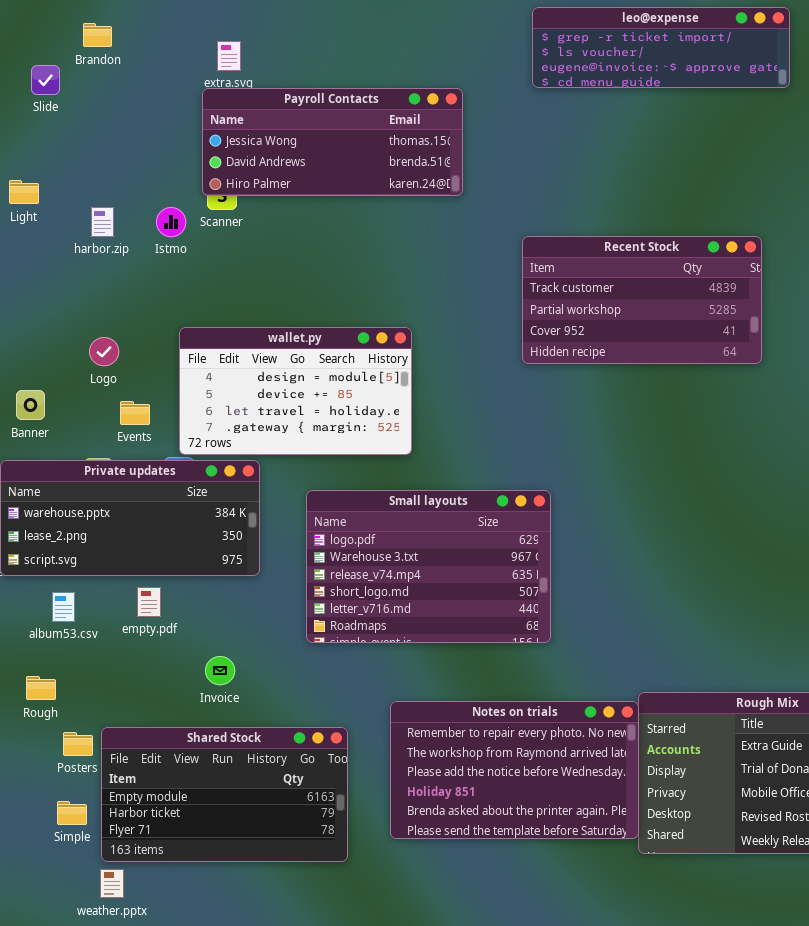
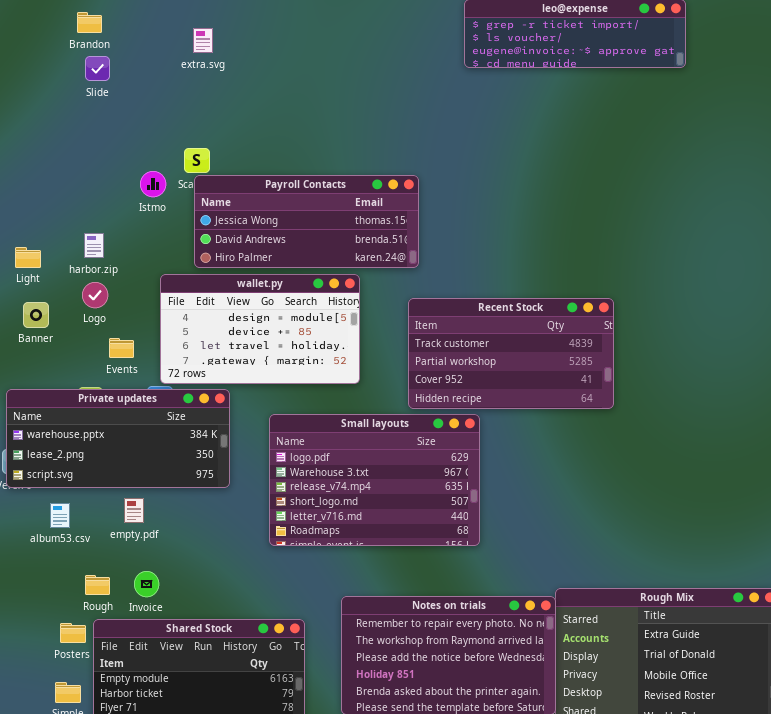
Slide: [31,65,60,95] -> [85,56,110,81], moved
Payroll Contacts: [202,88,463,196] -> [194,175,419,268], moved
Light: [9,180,39,204] -> [15,247,41,268], moved
harbor.zip: [91,207,114,237] -> [84,233,104,258], moved
Recent Stock: [522,236,762,364] -> [408,298,614,409], moved
Banner: [16,390,45,420] -> [23,302,49,328], moved
Invoice: [205,656,235,685] -> [134,571,159,597], moved
Rough: [26,676,56,700] -> [85,575,110,595], moved

